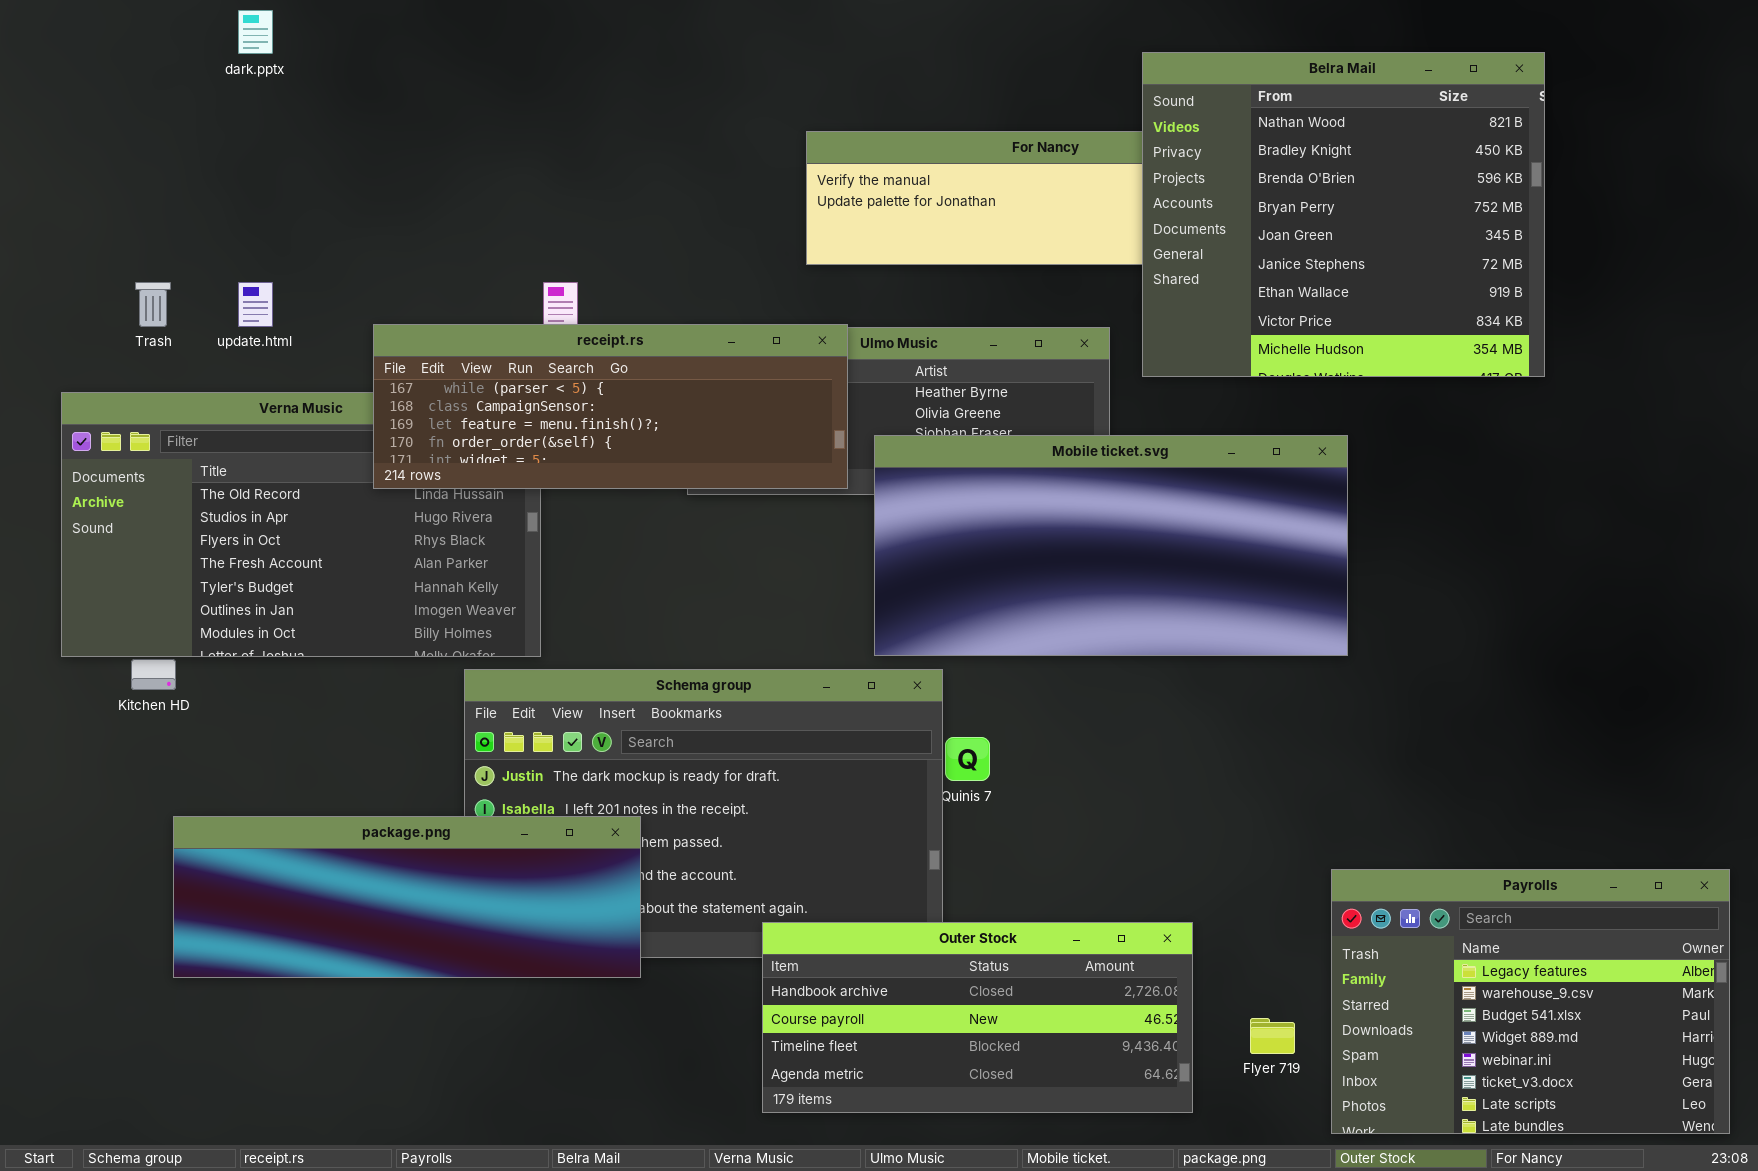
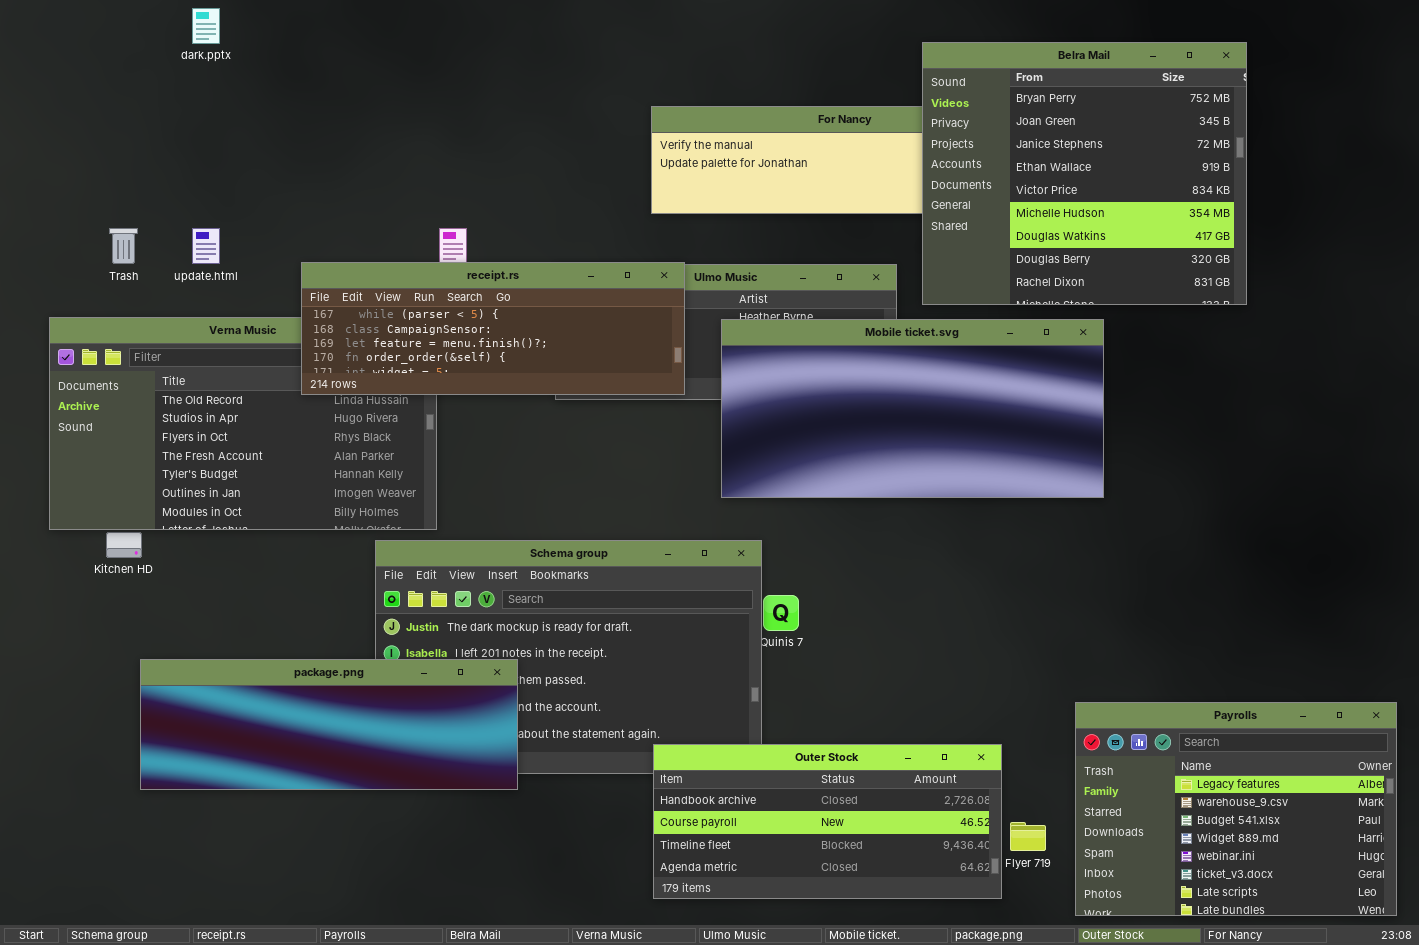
Belra Mail: [1142,52,1545,377] -> [922,42,1247,305], scrolled down 3 rows
Mobile ticket.svg: [874,435,1348,656] -> [721,319,1104,498], moved
Outer Stock: [762,922,1193,1113] -> [653,744,1002,899], moved

